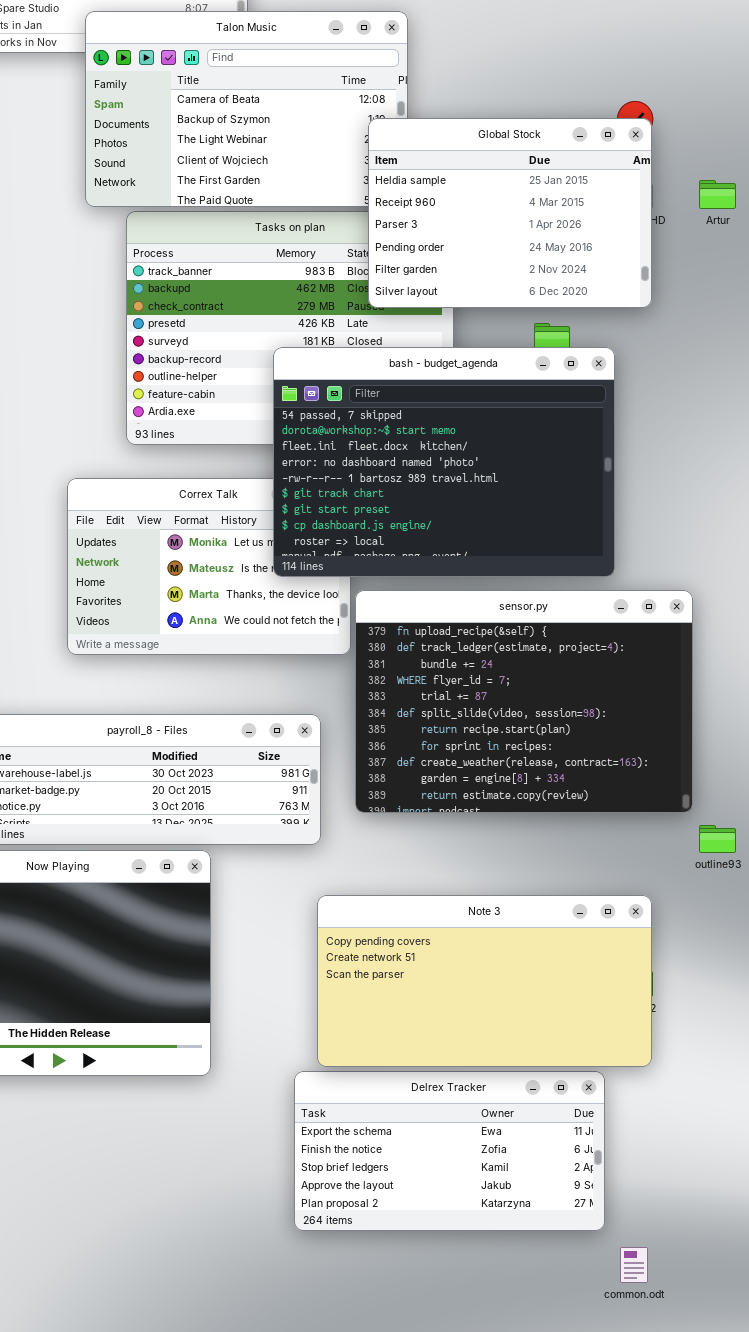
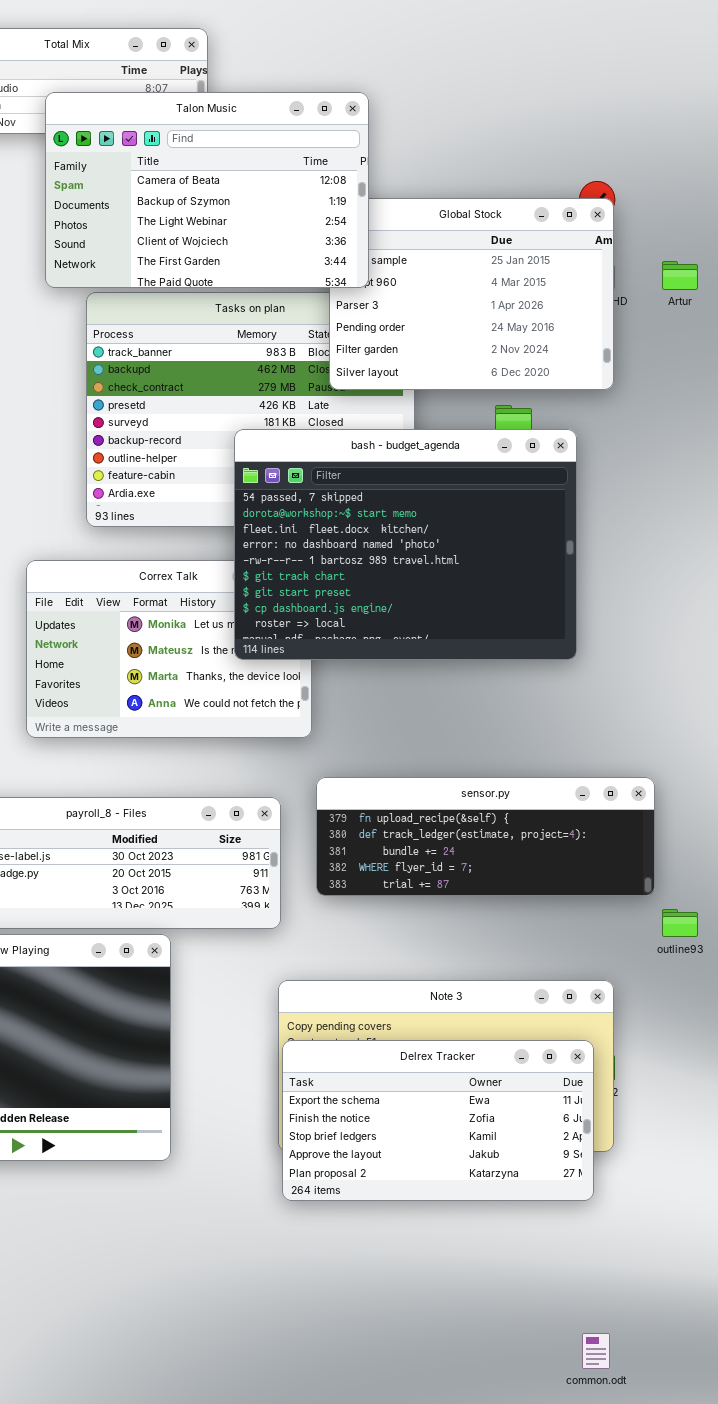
Talon Music: [85,11,408,207] -> [45,92,369,288], raised
sensor.py: [355,590,693,813] -> [316,777,655,896], resized
Delrex Tracker: [294,1071,605,1231] -> [282,1040,594,1201], moved

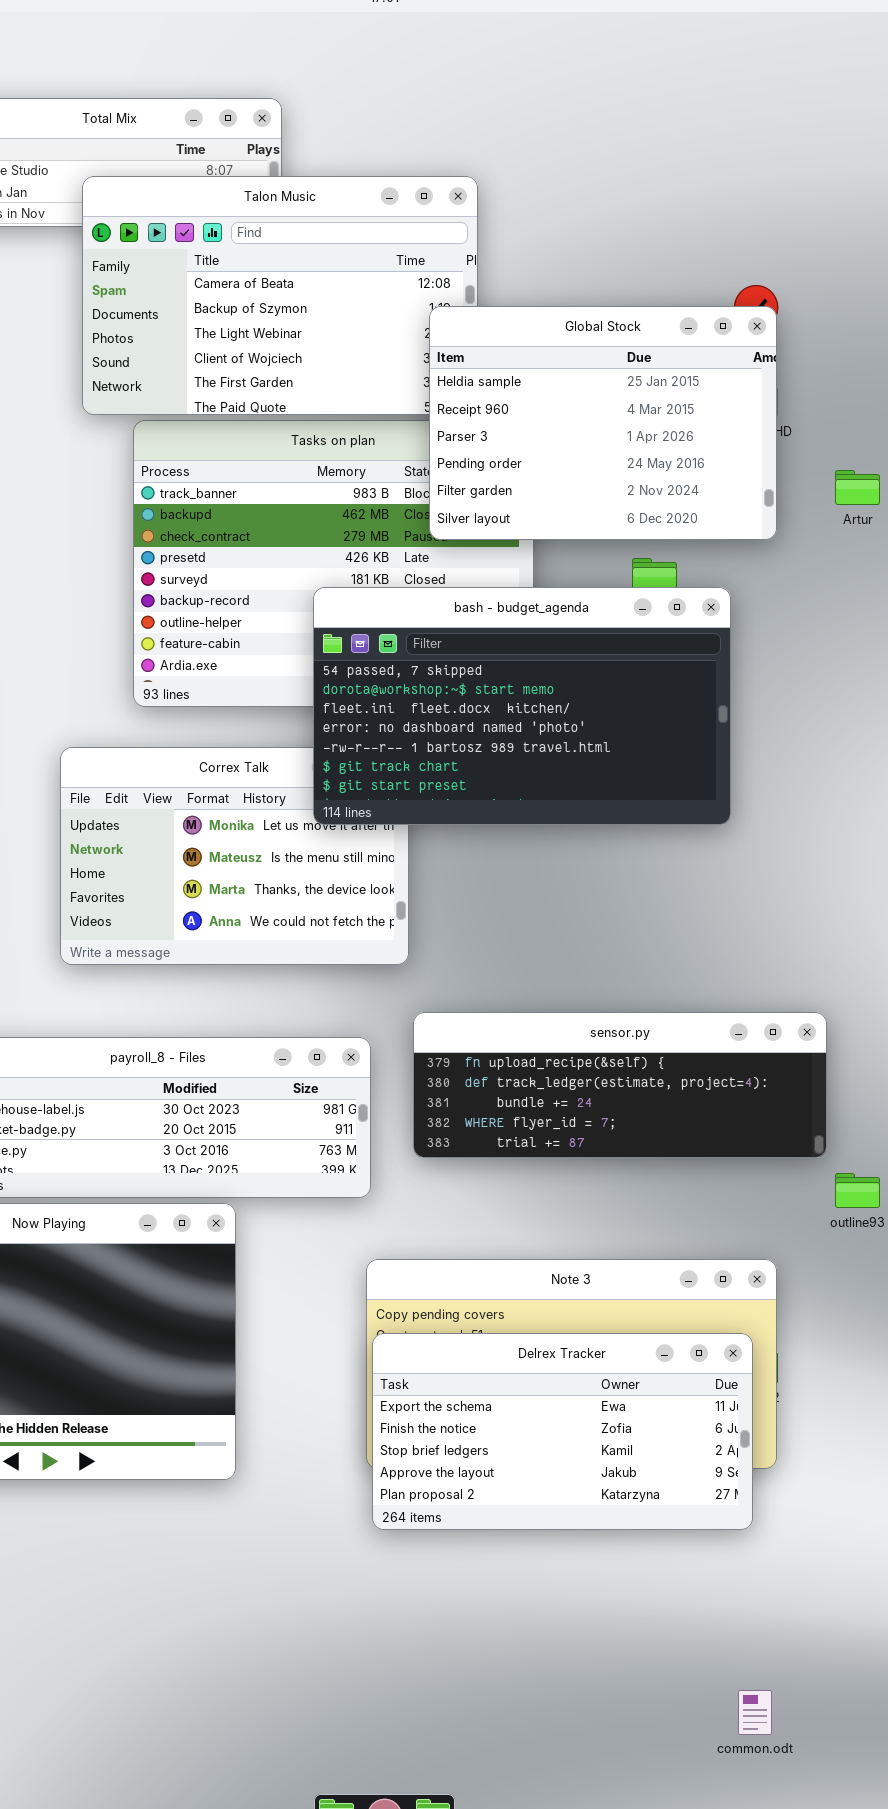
Global Stock: [329,198,614,390] -> [429,306,777,540], raised
Artur: [662,261,698,290] -> [835,470,880,505], moved
bash - budget_agenda: [234,429,577,660] -> [313,587,731,825], resized

